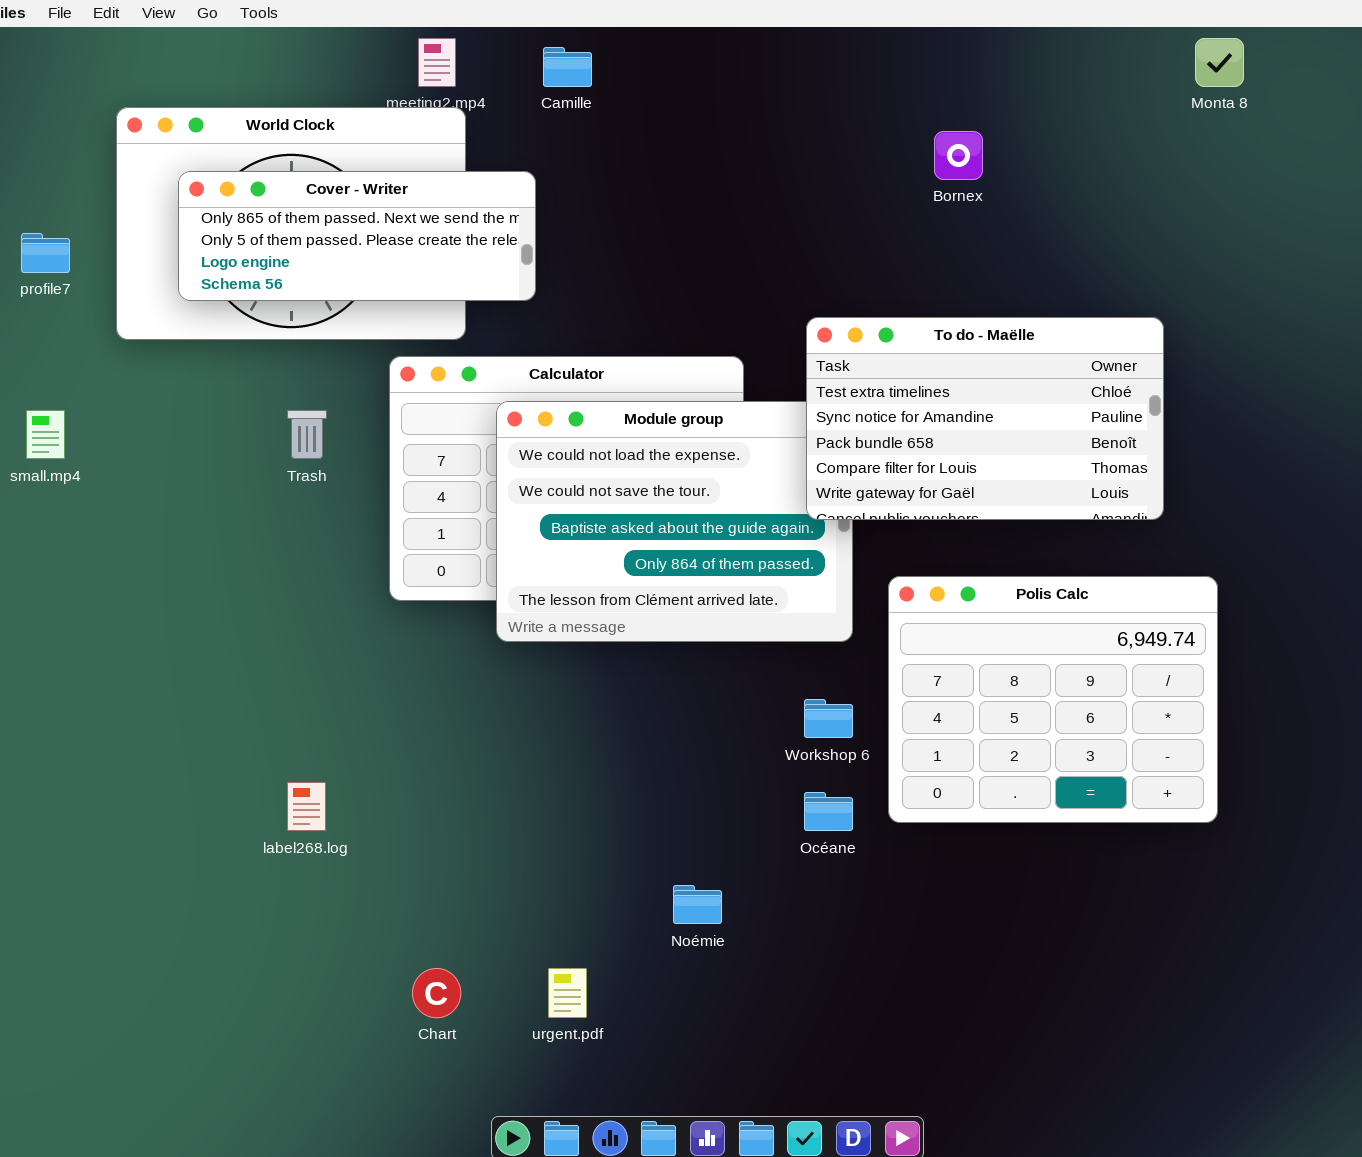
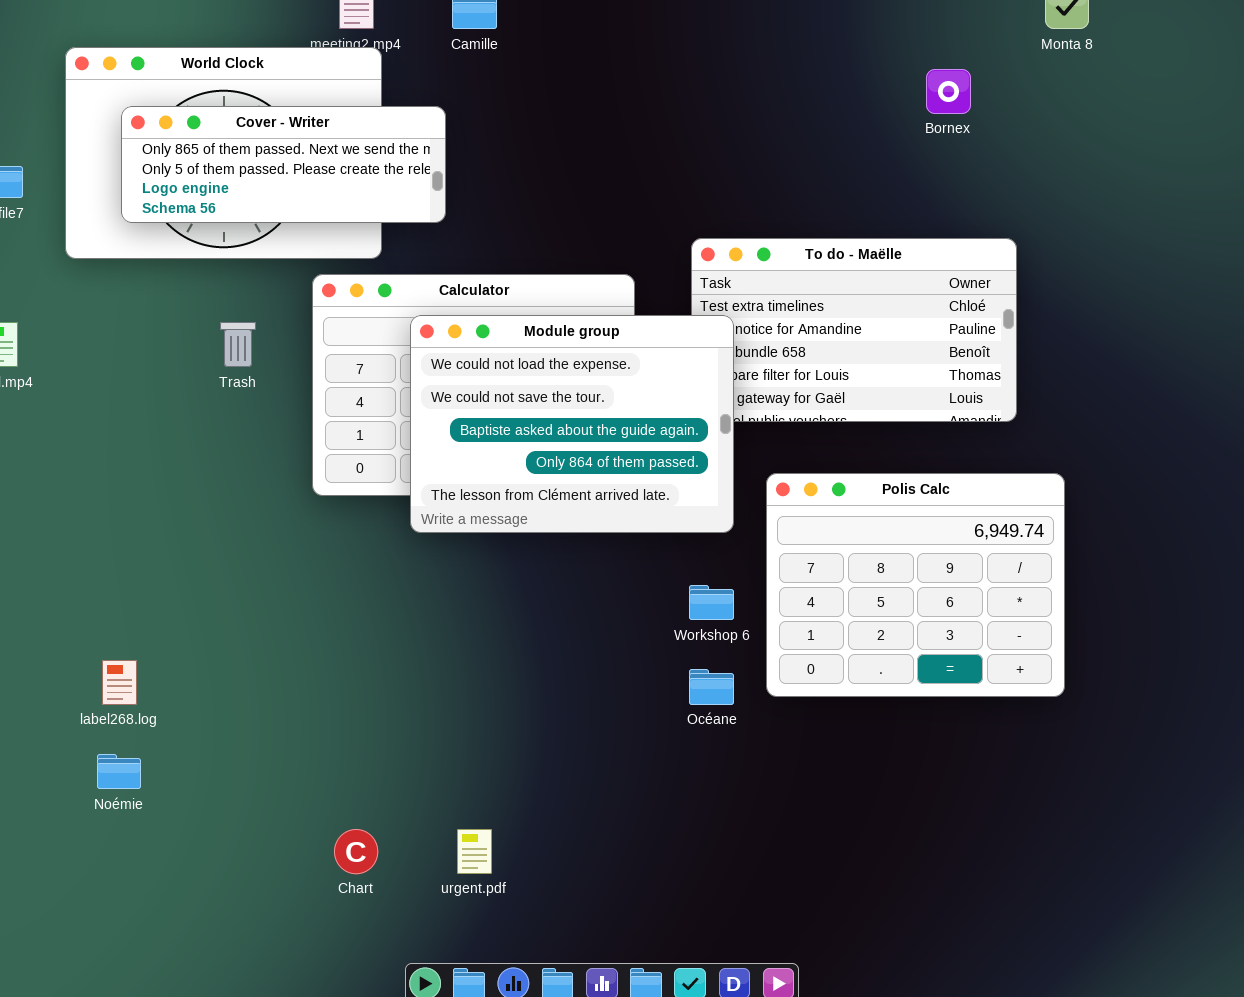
Bornex: [934,131,983,180] -> [926,69,971,114], moved
Module group: [496,401,853,642] -> [410,315,734,533], raised
label268.log: [287,782,326,831] -> [102,660,137,705], moved
Noémie: [673,885,722,924] -> [97,754,141,789], moved

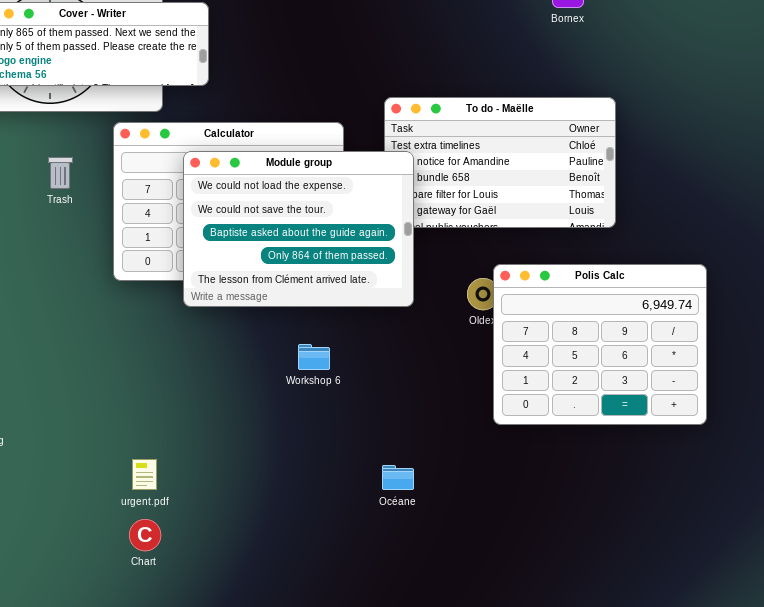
Polis Calc: [766,473,1065,697] -> [493,264,707,425], moved
Workshop 6: [689,585,734,620] -> [298,344,330,370], moved
Océane: [689,669,734,705] -> [382,465,414,490], moved
urgent.pdf: [457,829,492,874] -> [132,459,157,490], moved

